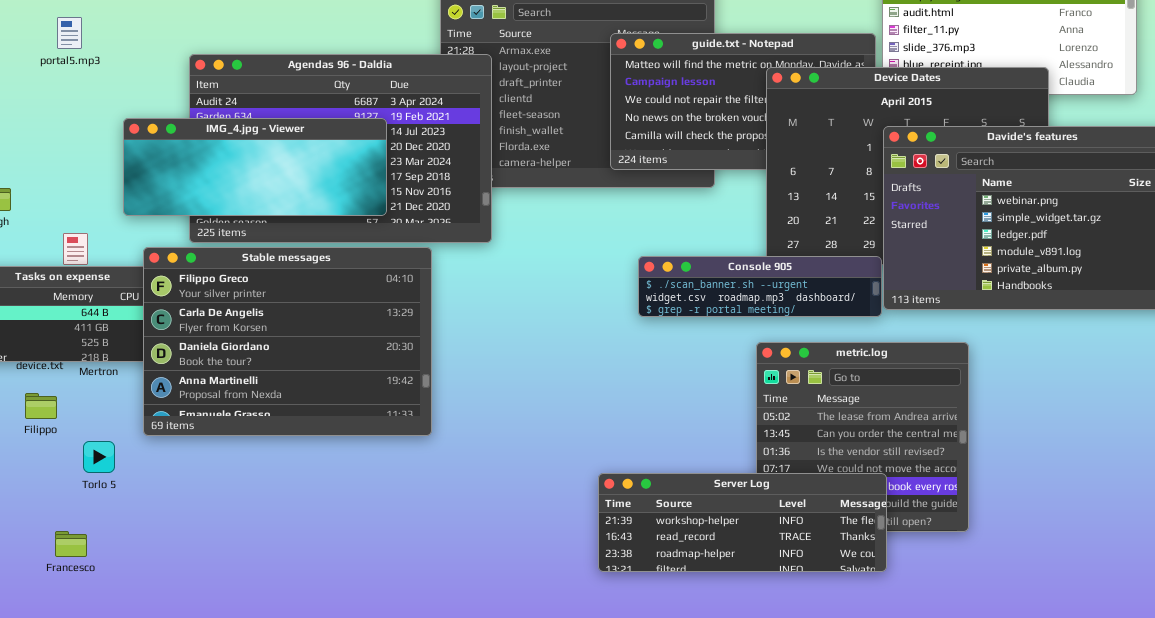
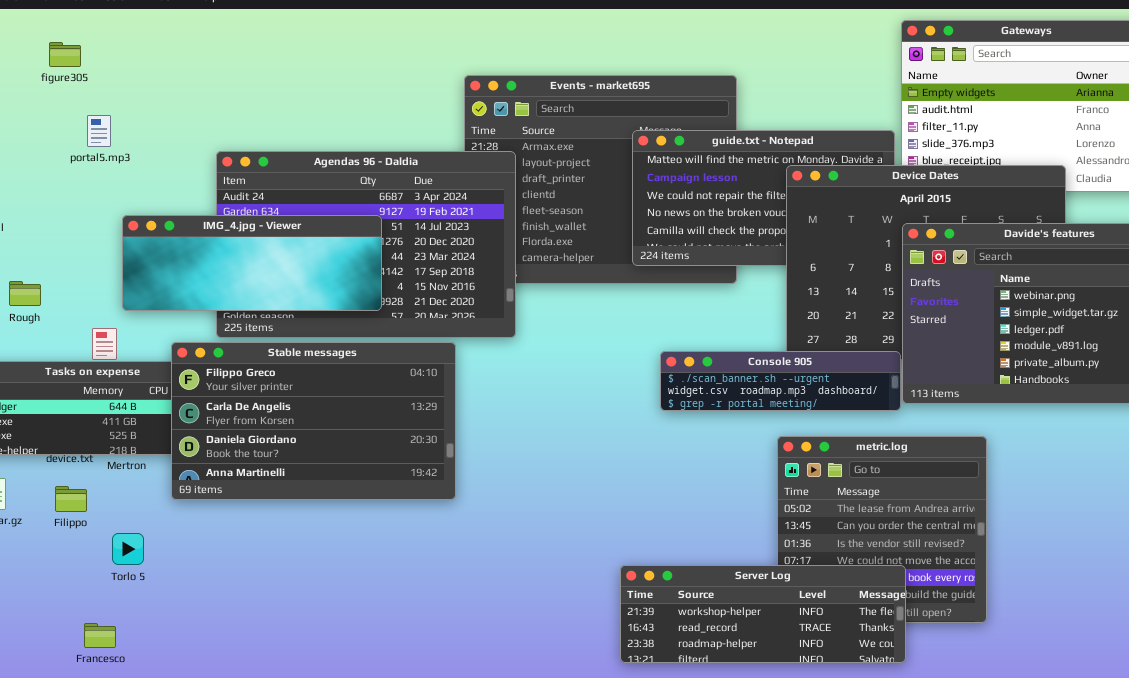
IMG_4.jpg - Viewer: [123,118,387,216] -> [122,215,382,311], moved
Stable messages: [143,247,432,436] -> [171,342,456,500], resized

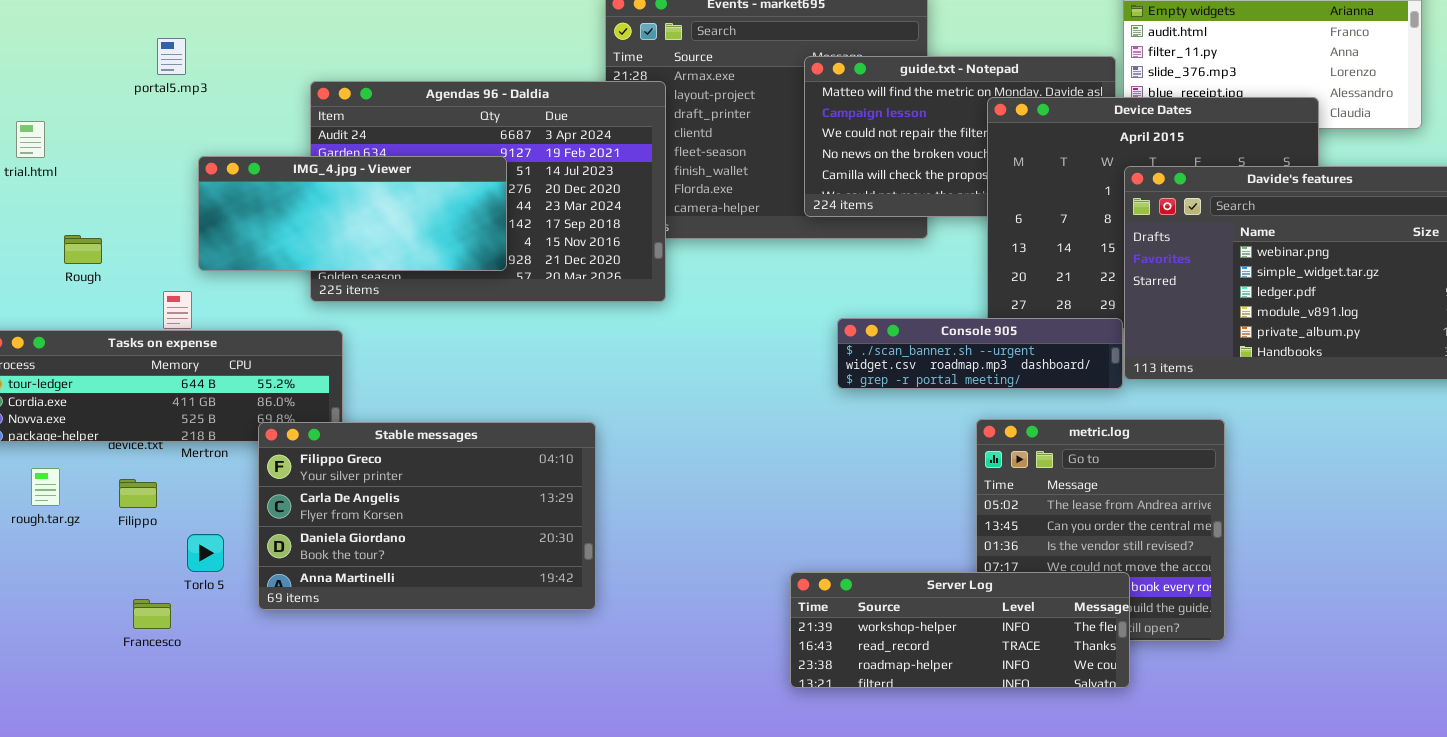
Stable messages: [171,342,456,500] -> [258,422,596,610], moved
Francesco: [84,623,116,648] -> [133,599,171,629], moved

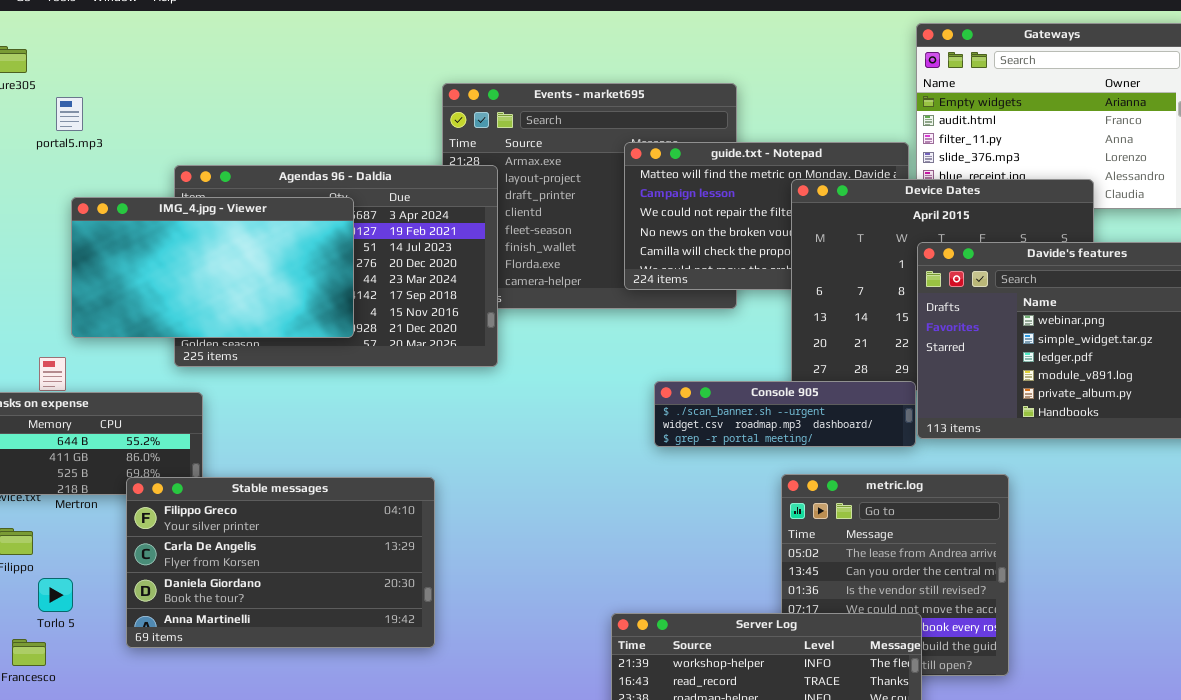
portal5.mp3: [157,38,186,75] -> [56,97,83,131], moved
IMG_4.jpg - Viewer: [198,156,507,271] -> [71,197,354,338], resized
Torlo 5: [187,534,224,572] -> [38,578,73,612], moved

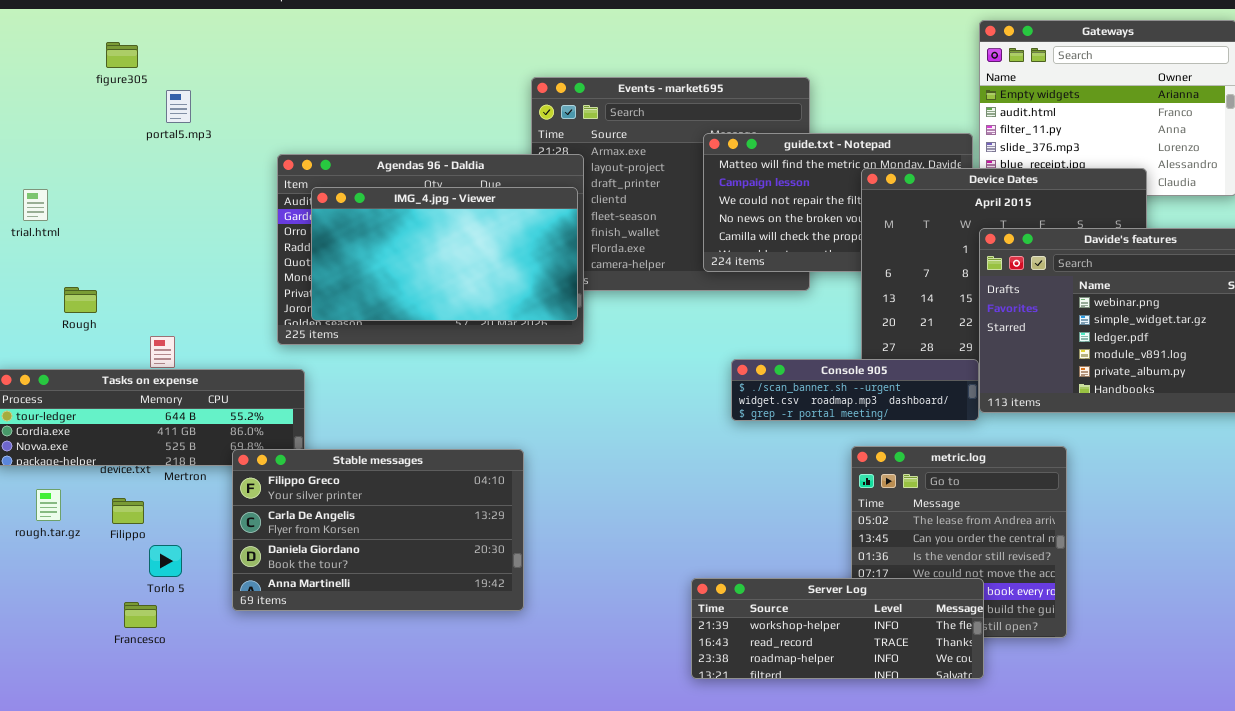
IMG_4.jpg - Viewer: [71,197,354,338] -> [311,187,578,321], moved

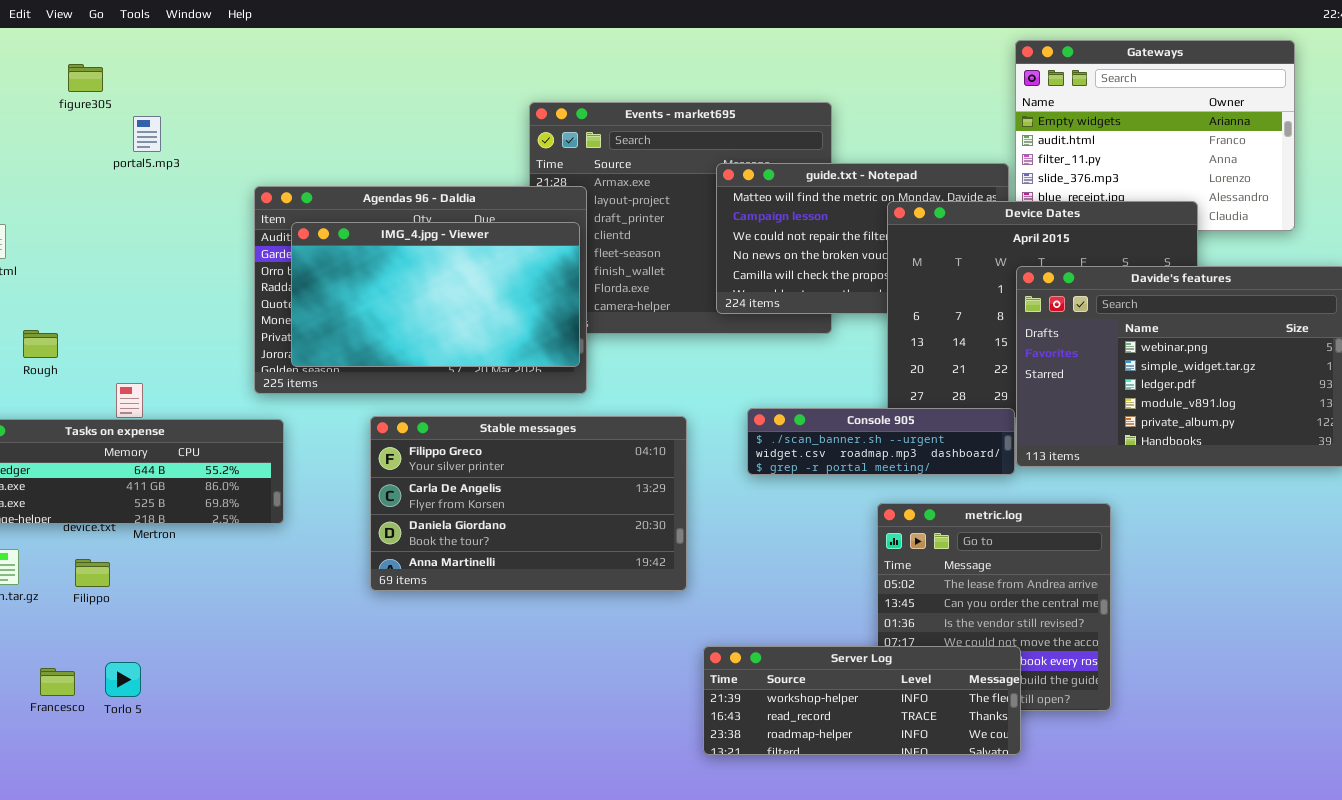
Stable messages: [232,449,524,611] -> [370,416,687,591], moved
Torlo 5: [149,545,182,577] -> [105,662,141,697], moved
Francesco: [124,602,157,628] -> [40,668,75,696], moved

